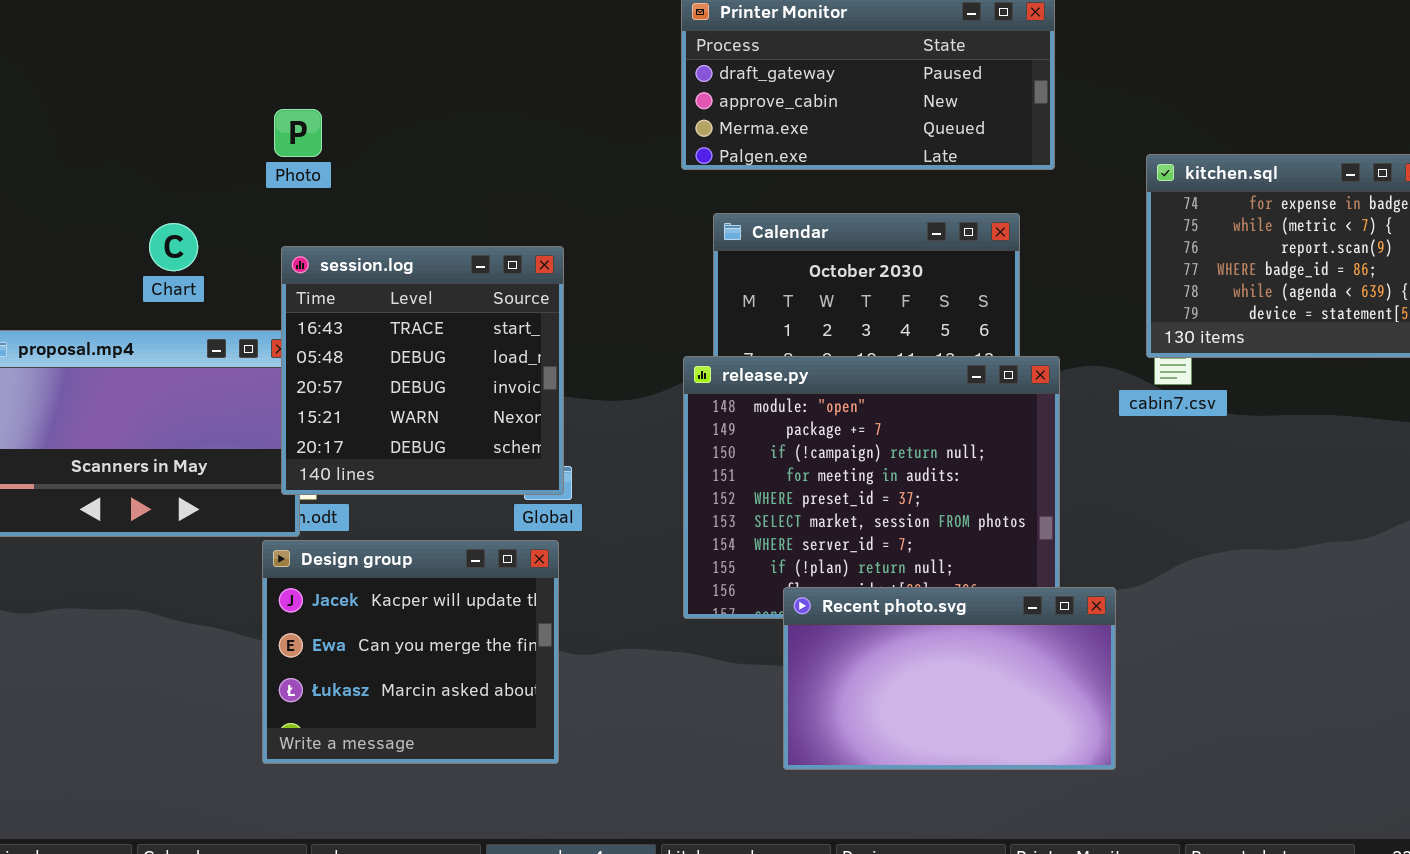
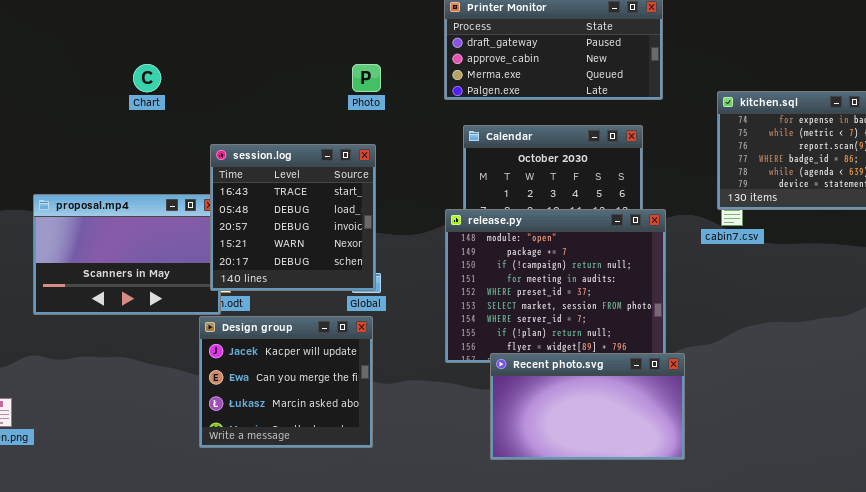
Photo: [274,109,322,157] -> [352,64,381,92], moved
Chart: [149,223,198,271] -> [133,64,161,92], moved
Recent photo.svg: [783,587,1116,770] -> [490,353,685,460], moved

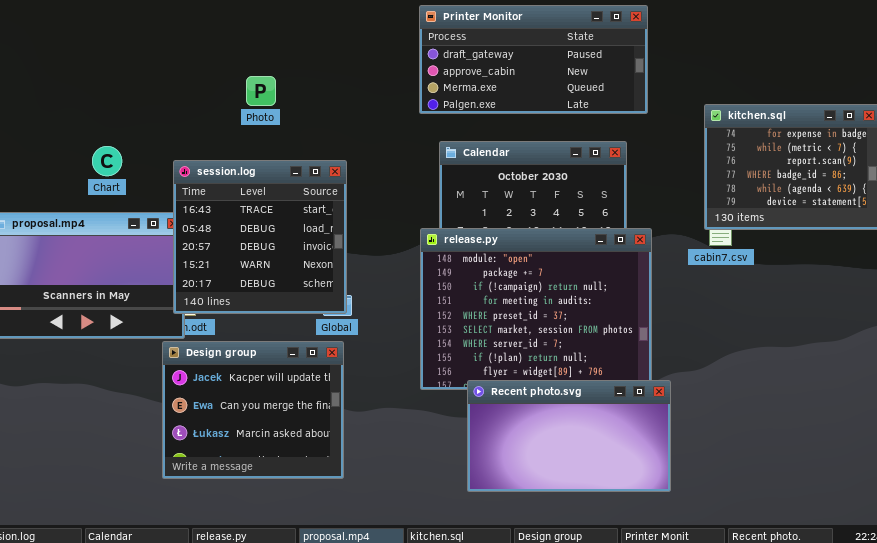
Chart: [133,64,161,92] -> [92,146,122,176], moved
Photo: [352,64,381,92] -> [246,76,276,106], moved

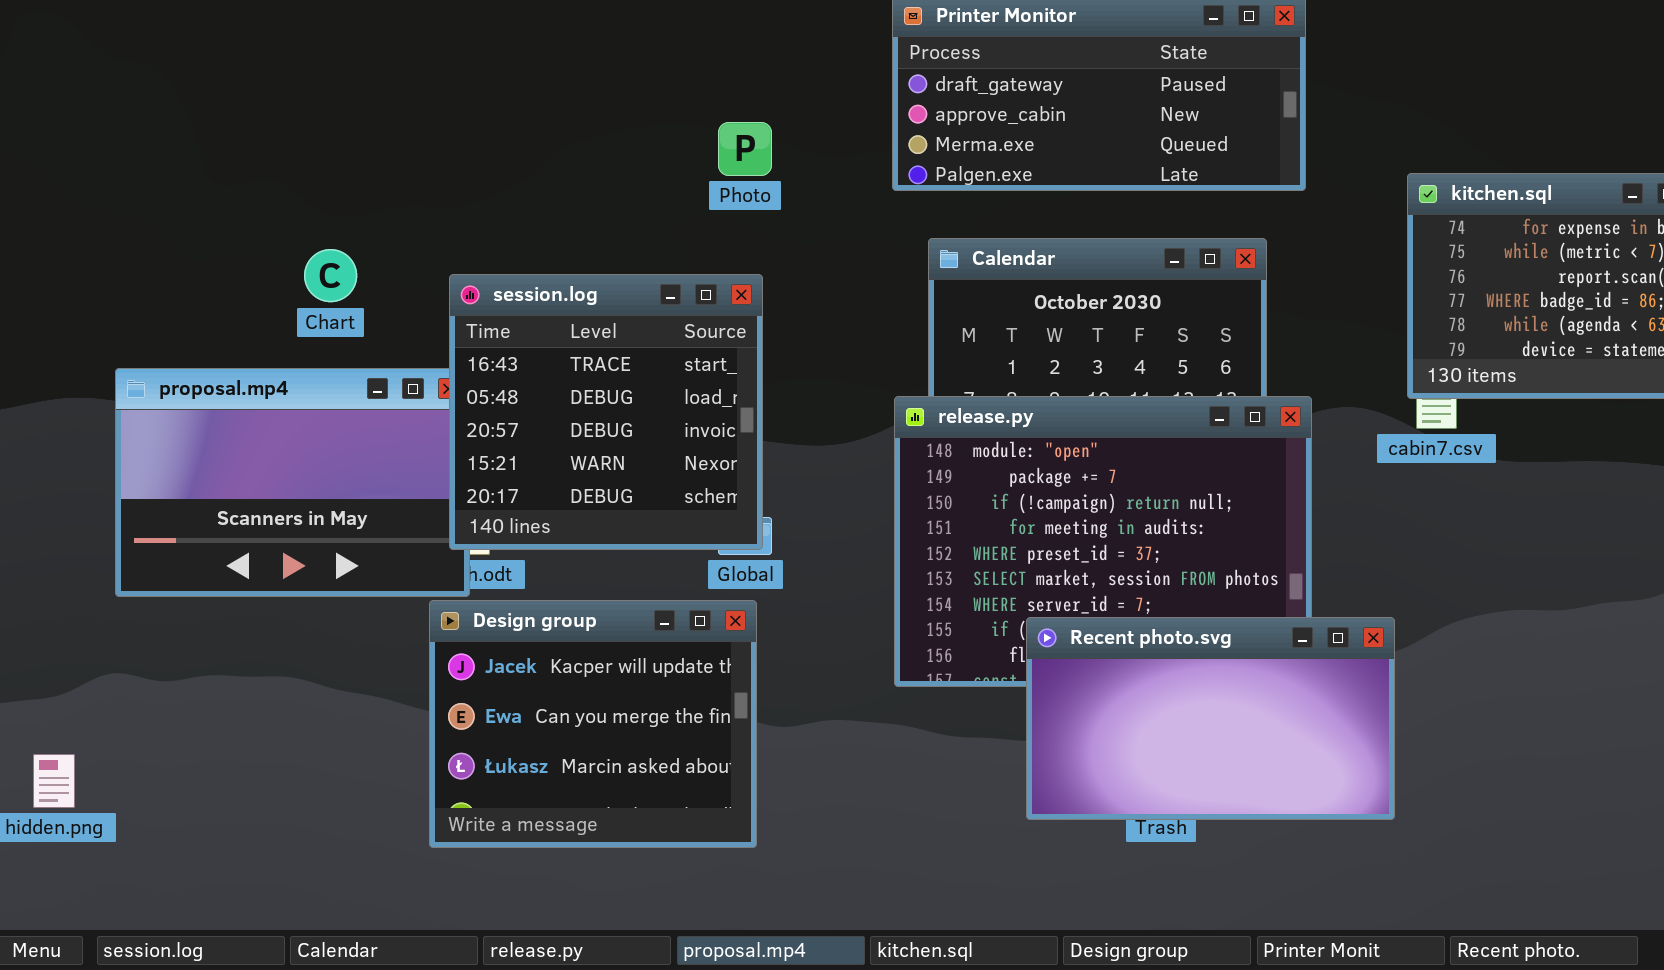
Photo: [246,76,276,106] -> [718,122,772,176], moved
Recent photo.svg: [467,380,671,492] -> [1026,617,1395,820], moved

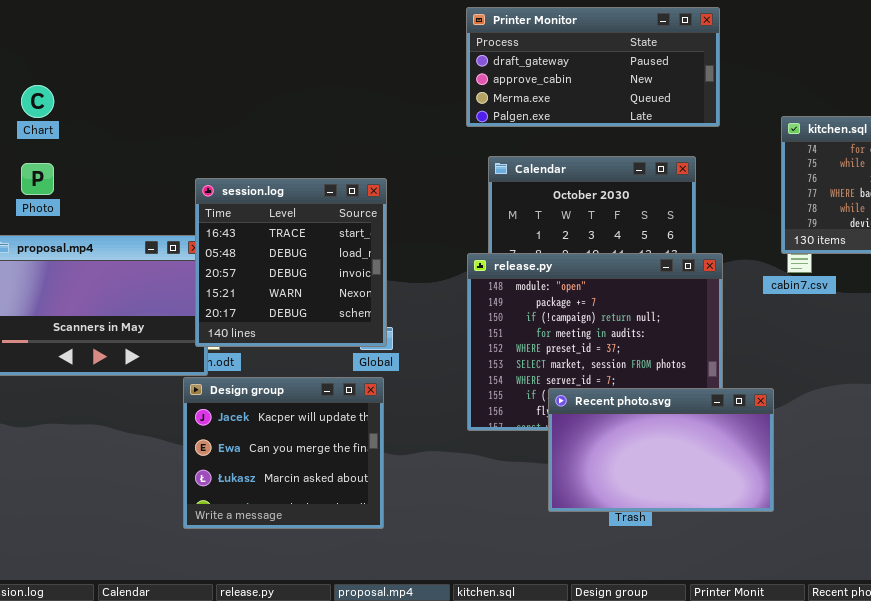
Photo: [718,122,772,176] -> [21,163,54,195], moved
Chart: [304,249,357,302] -> [21,85,54,118], moved

